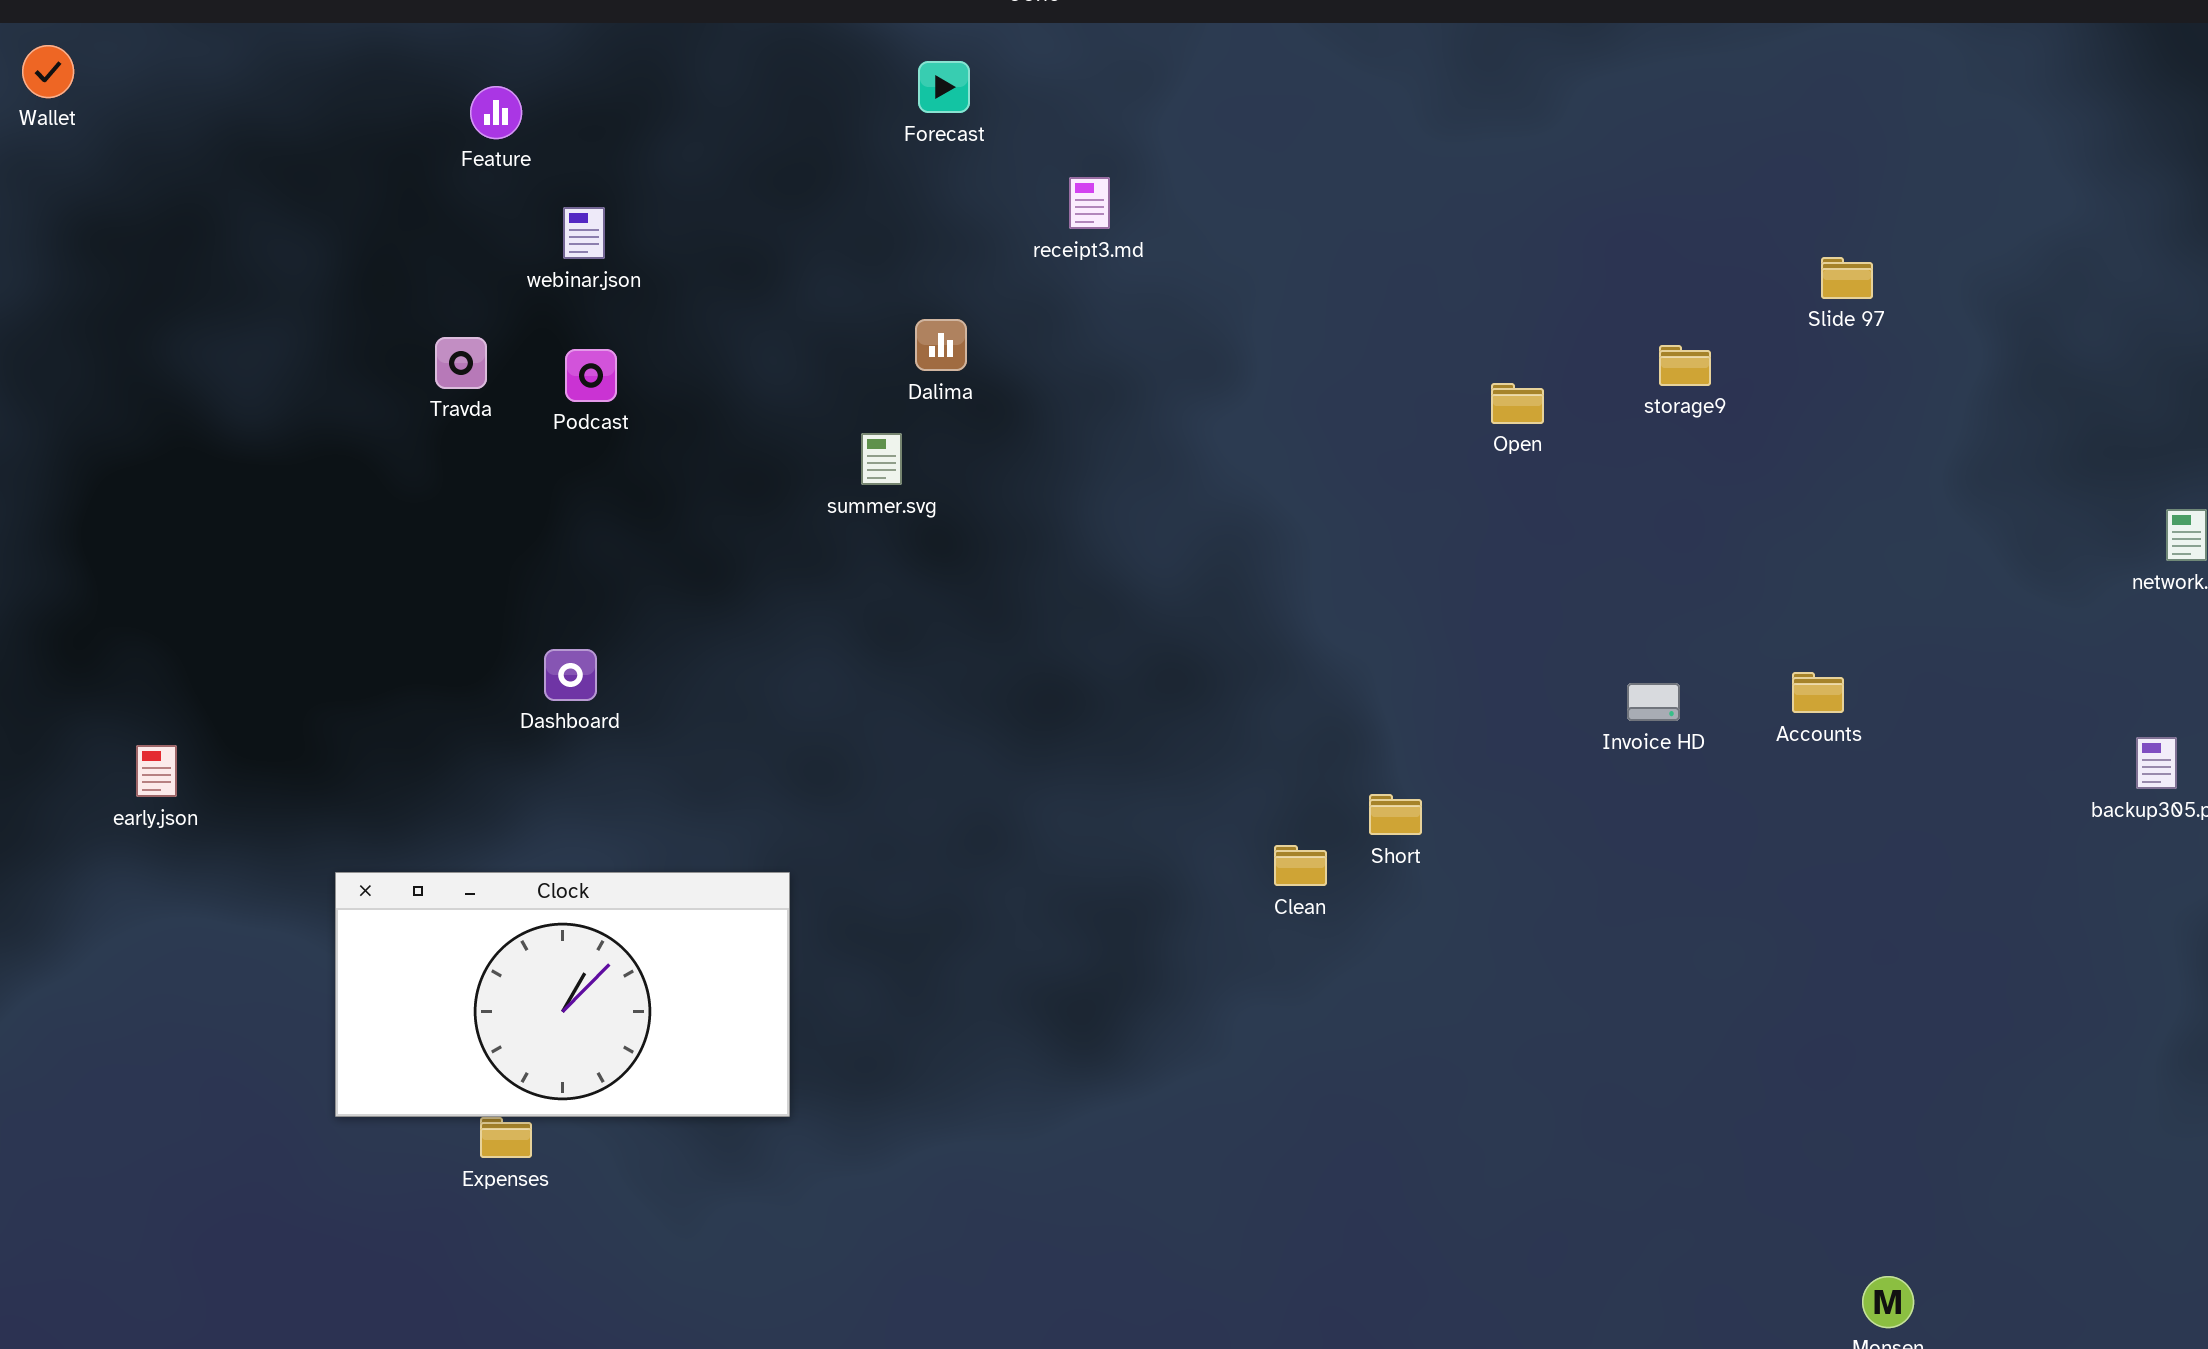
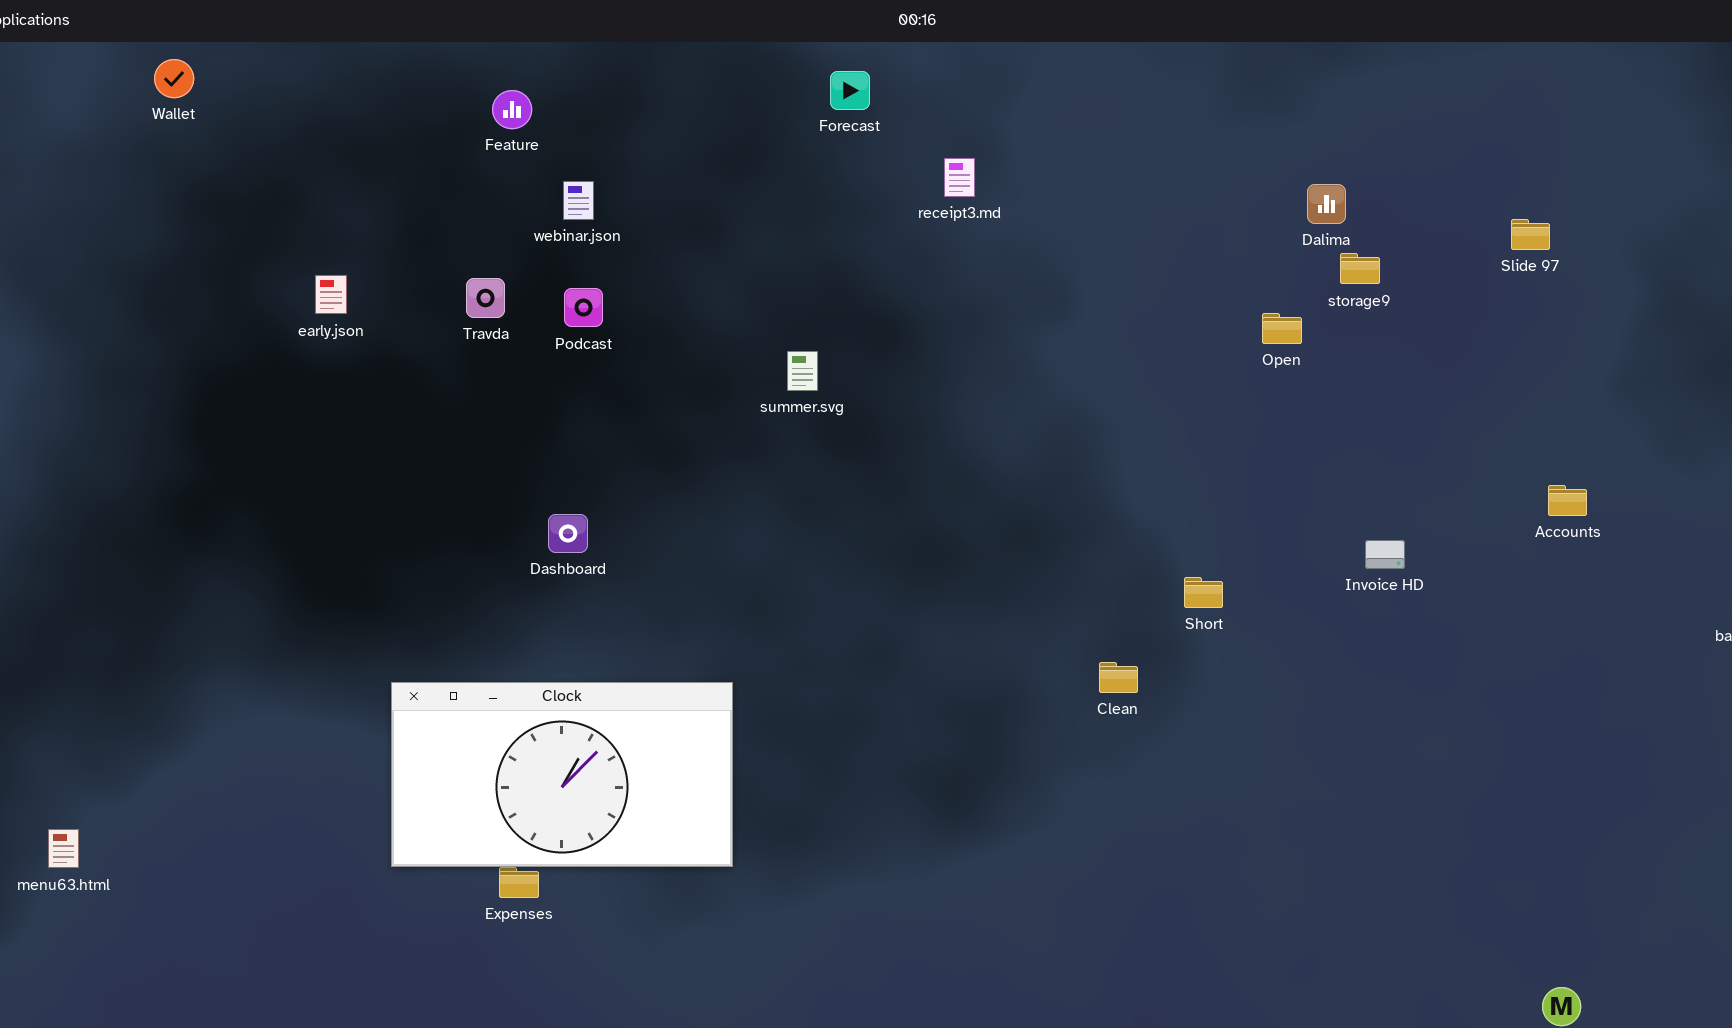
Dalima: [915,319,967,371] -> [1307,184,1346,224], moved
storage9: [1659,345,1711,386] -> [1340,253,1380,284], moved
Accounts: [1792,672,1844,713] -> [1548,485,1587,516], moved
early.json: [136,745,177,797] -> [315,275,347,314], moved
Short: [1369,794,1422,835] -> [1184,577,1223,608], moved

